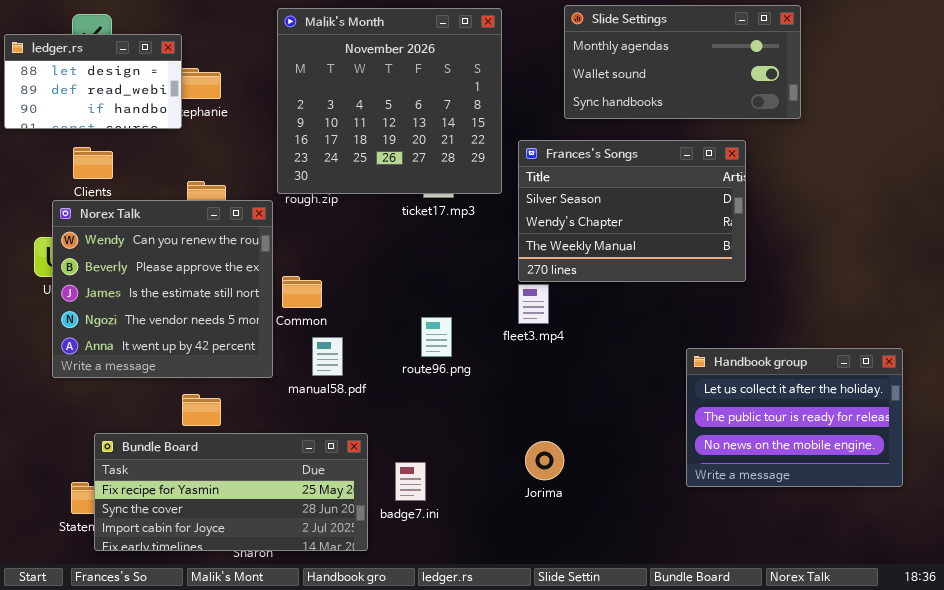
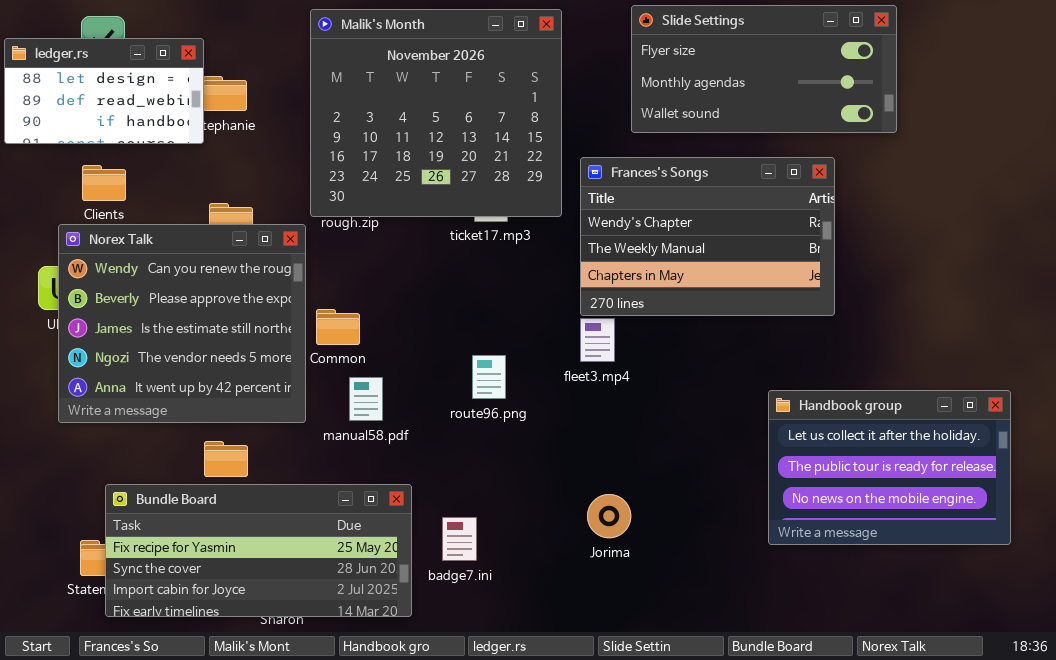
Slide Settings: [564,5,801,119] -> [631,5,897,133], scrolled up 1 row
Frances's Songs: [518,140,746,282] -> [580,157,835,316], scrolled down 1 row

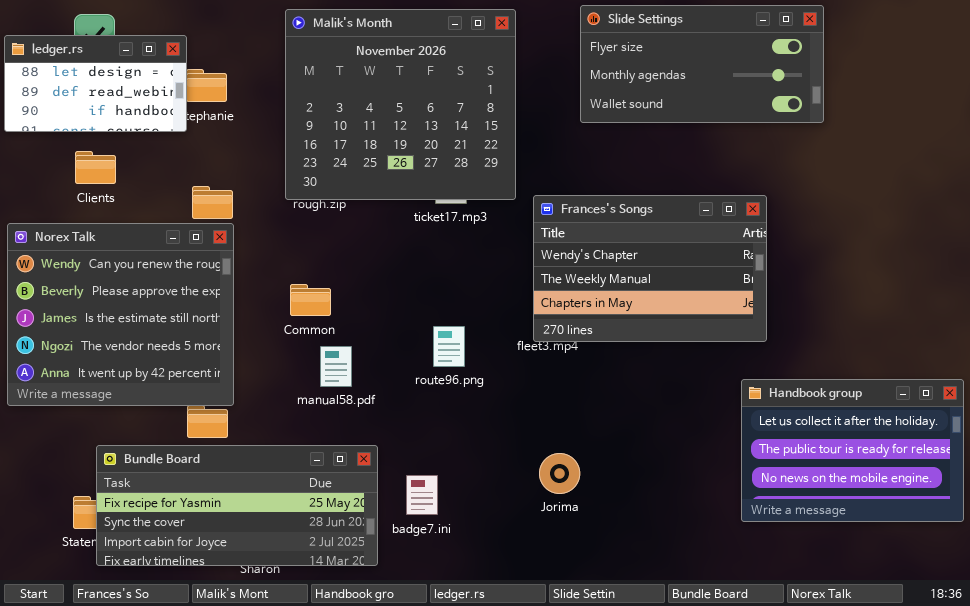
Frances's Songs: [580,157,835,316] -> [533,195,767,342], moved
Norex Talk: [58,224,306,423] -> [7,223,234,406], moved
Handbook group: [768,390,1011,545] -> [741,379,964,522], moved

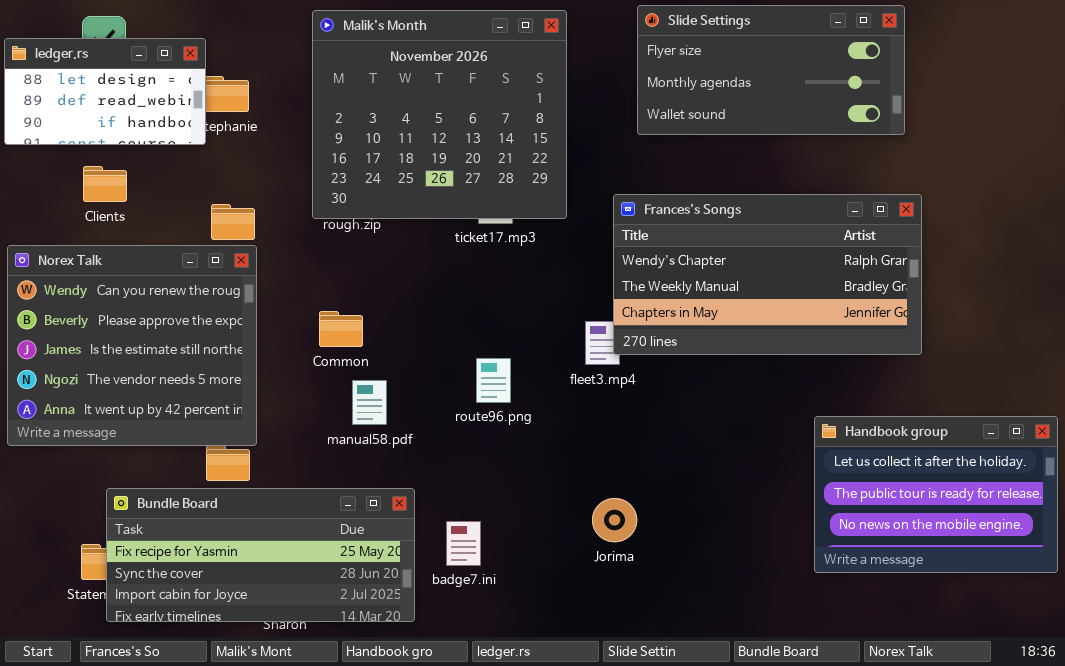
Frances's Songs: [533,195,767,342] -> [613,194,922,355], moved, resized

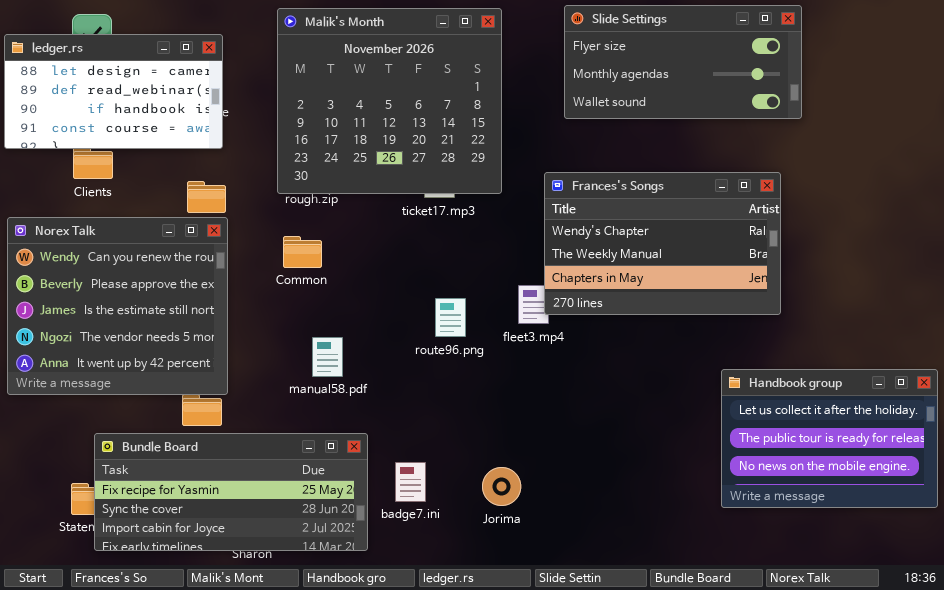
ledger.rs: [4,38,206,145] -> [4,34,223,149], resized
Frances's Songs: [613,194,922,355] -> [544,172,781,315], resized
Common: [319,311,363,347] -> [283,236,322,268], moved
route96.png: [476,358,511,403] -> [435,298,466,337], moved
Jorima: [592,498,637,542] -> [482,467,521,506], moved

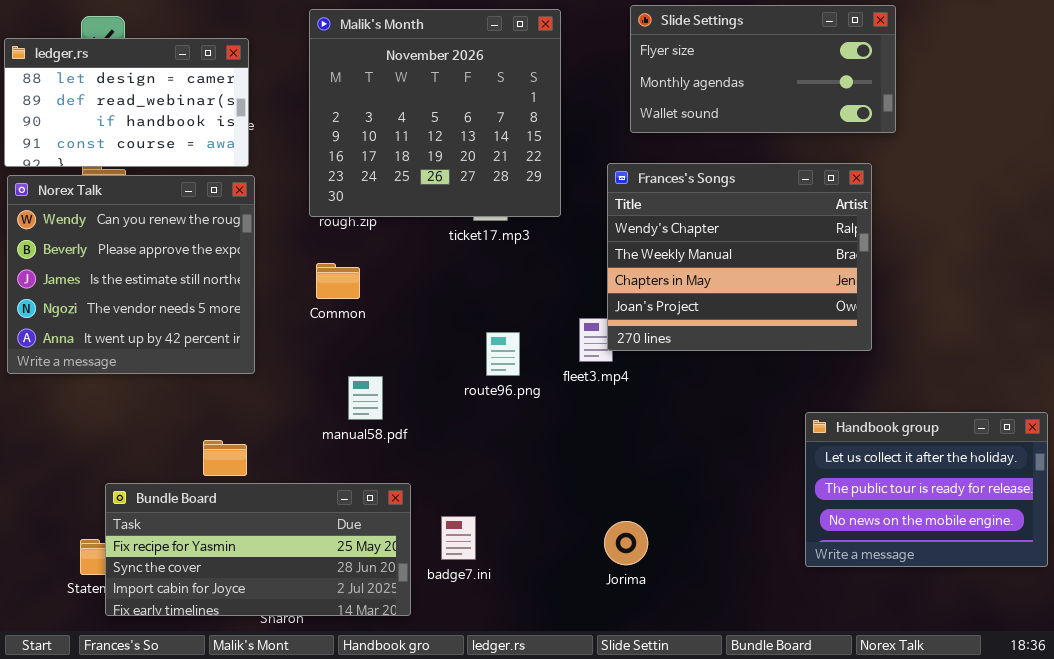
Frances's Songs: [544,172,781,315] -> [607,163,872,351], resized
Norex Talk: [7,217,228,395] -> [7,175,255,374], moved
Jorima: [482,467,521,506] -> [604,521,648,565], moved

